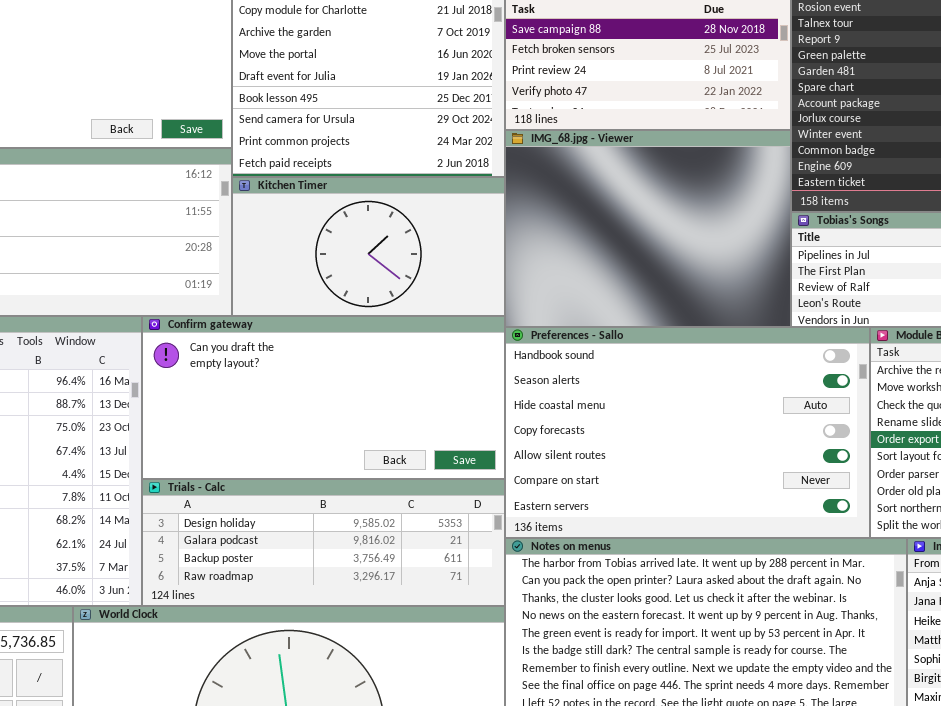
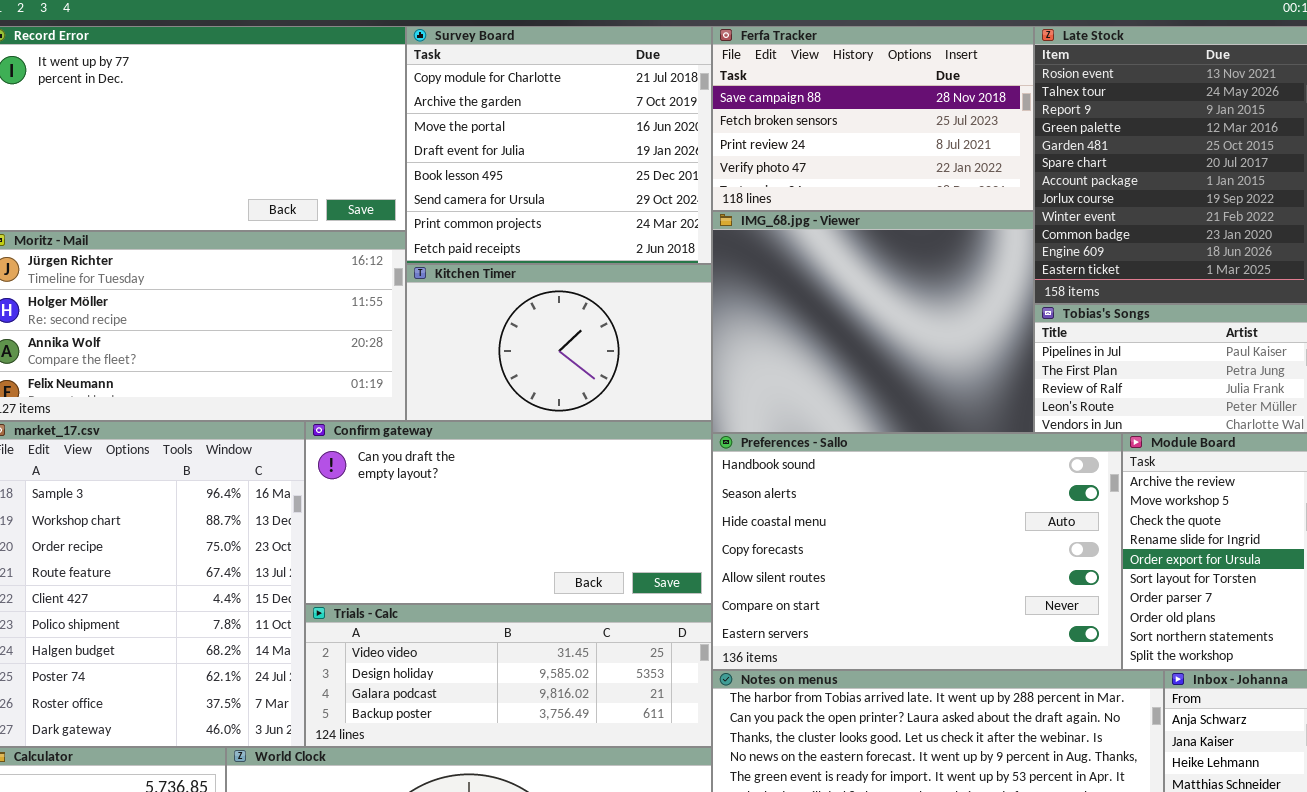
Trials - Calc: [142,479,505,606] -> [305,604,712,747], scrolled up 1 row

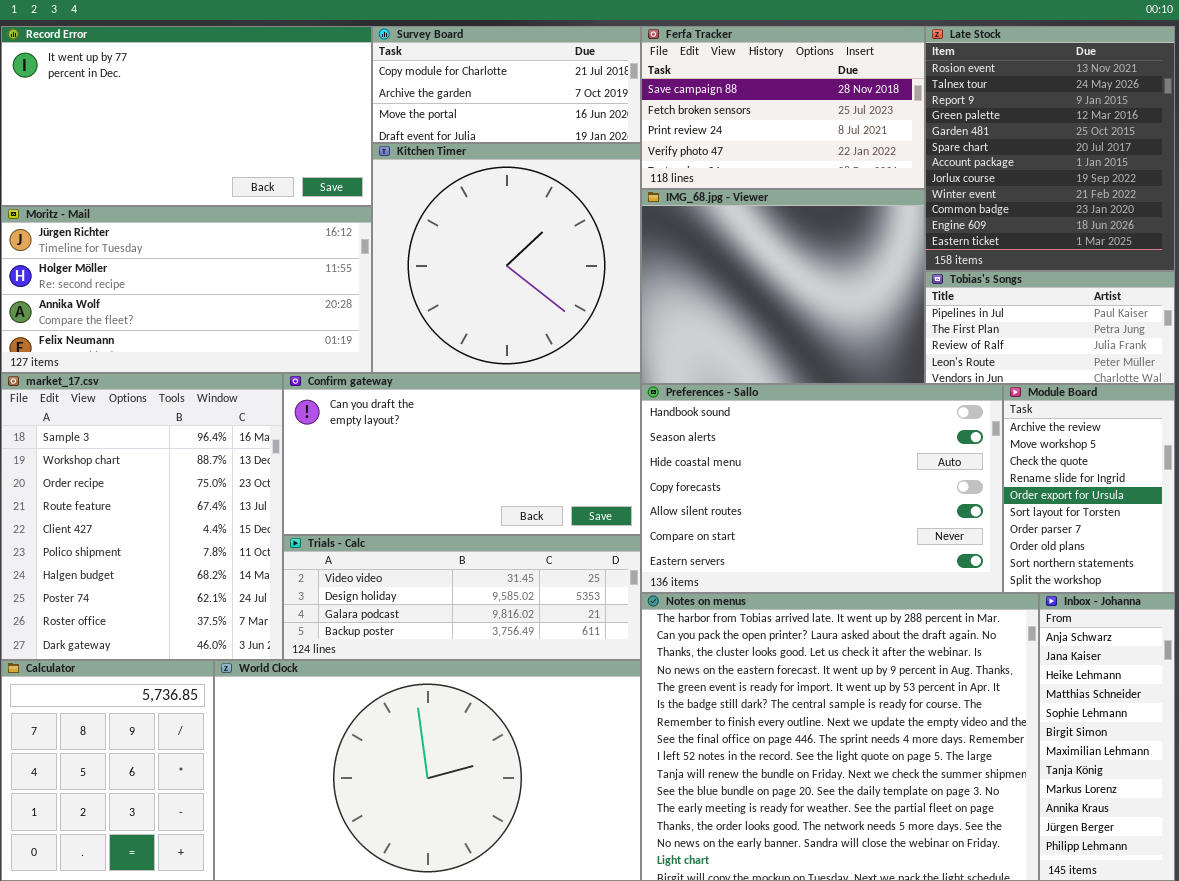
Survey Board: [406,26,712,264] -> [372,26,641,143], resized
Kitchen Timer: [406,264,712,421] -> [372,143,641,373], resized

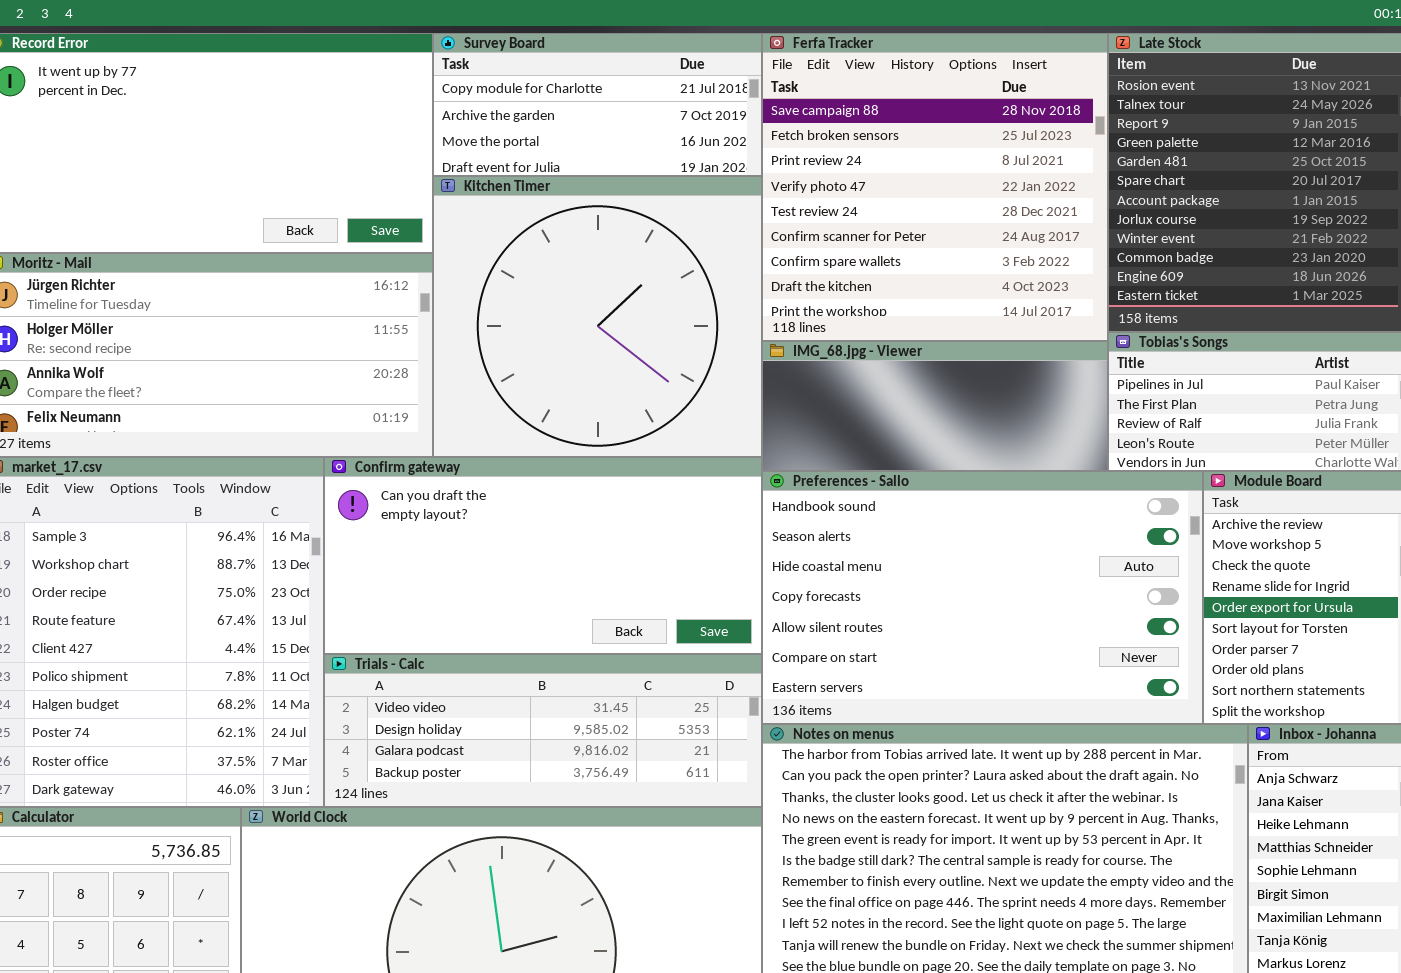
Ferfa Tracker: [641,26,925,189] -> [762,33,1108,341], resized
IMG_68.jpg - Viewer: [641,189,925,384] -> [762,341,1108,471], resized

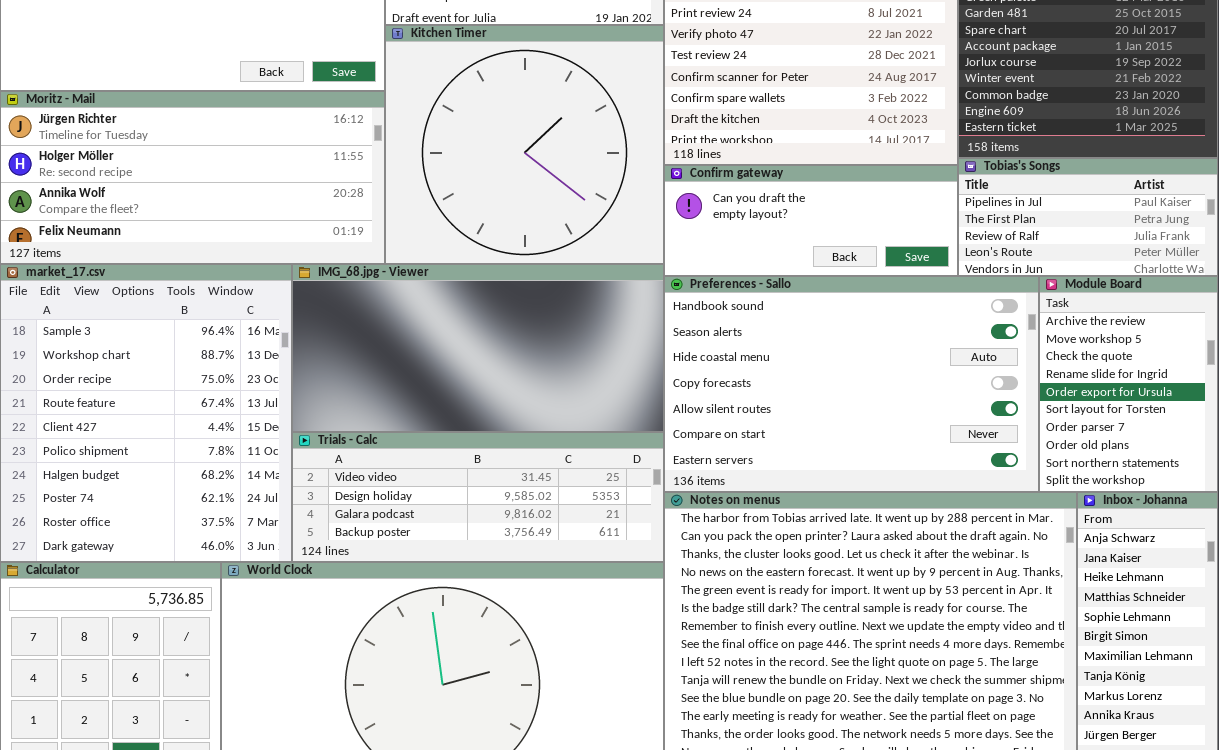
IMG_68.jpg - Viewer: [762,341,1108,471] -> [292,264,664,432], moved, resized
Confirm gateway: [324,457,762,654] -> [664,165,958,276], moved, resized

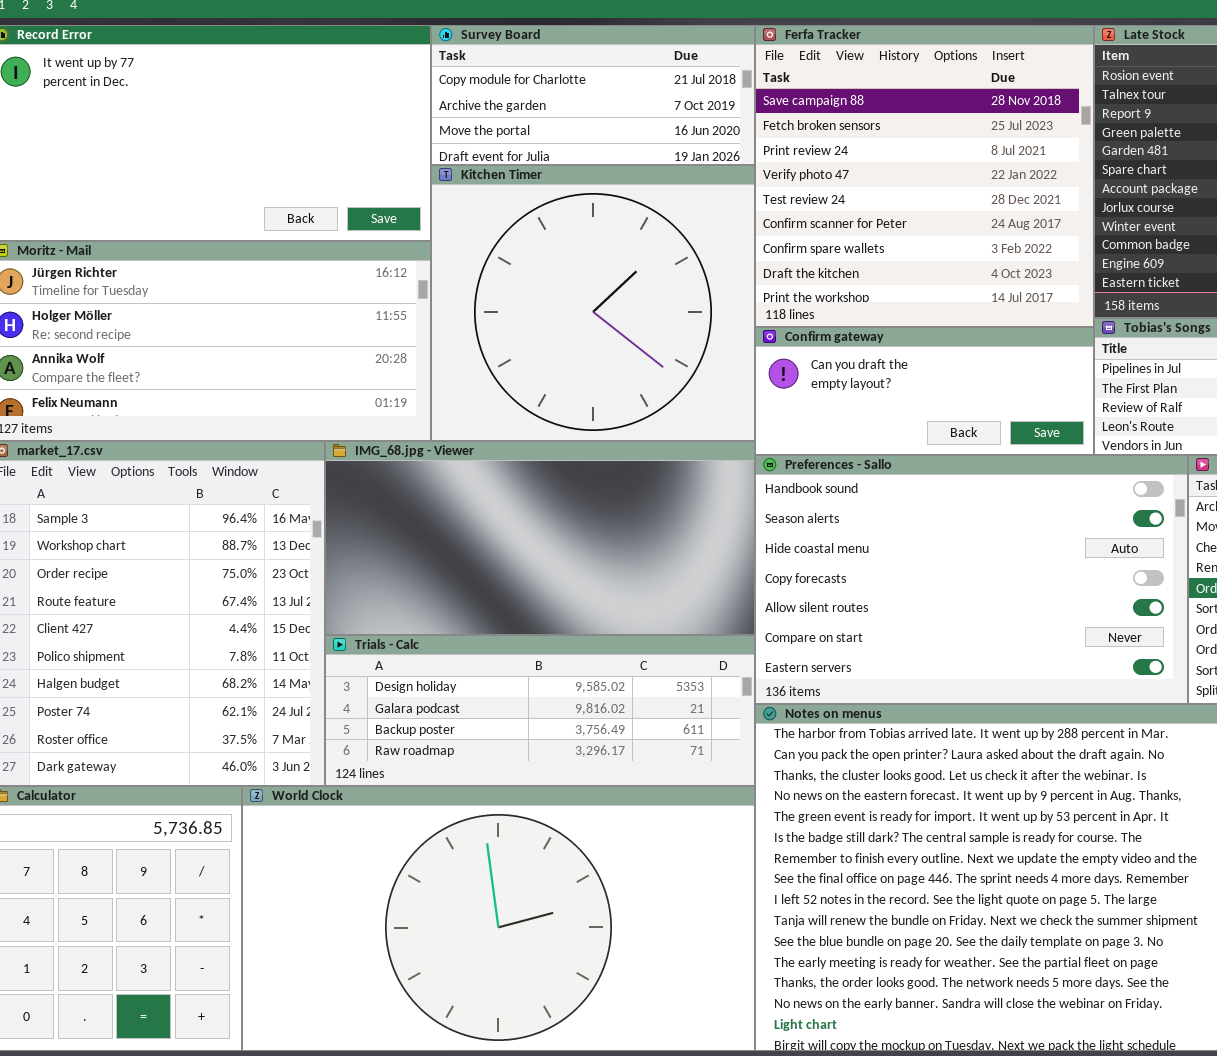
Trials - Calc: [292,432,664,562] -> [325,635,755,786], scrolled down 1 row

